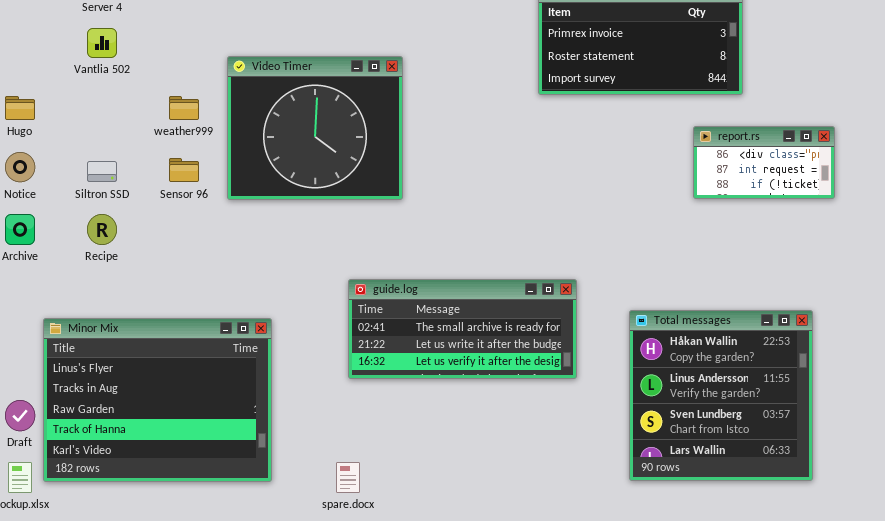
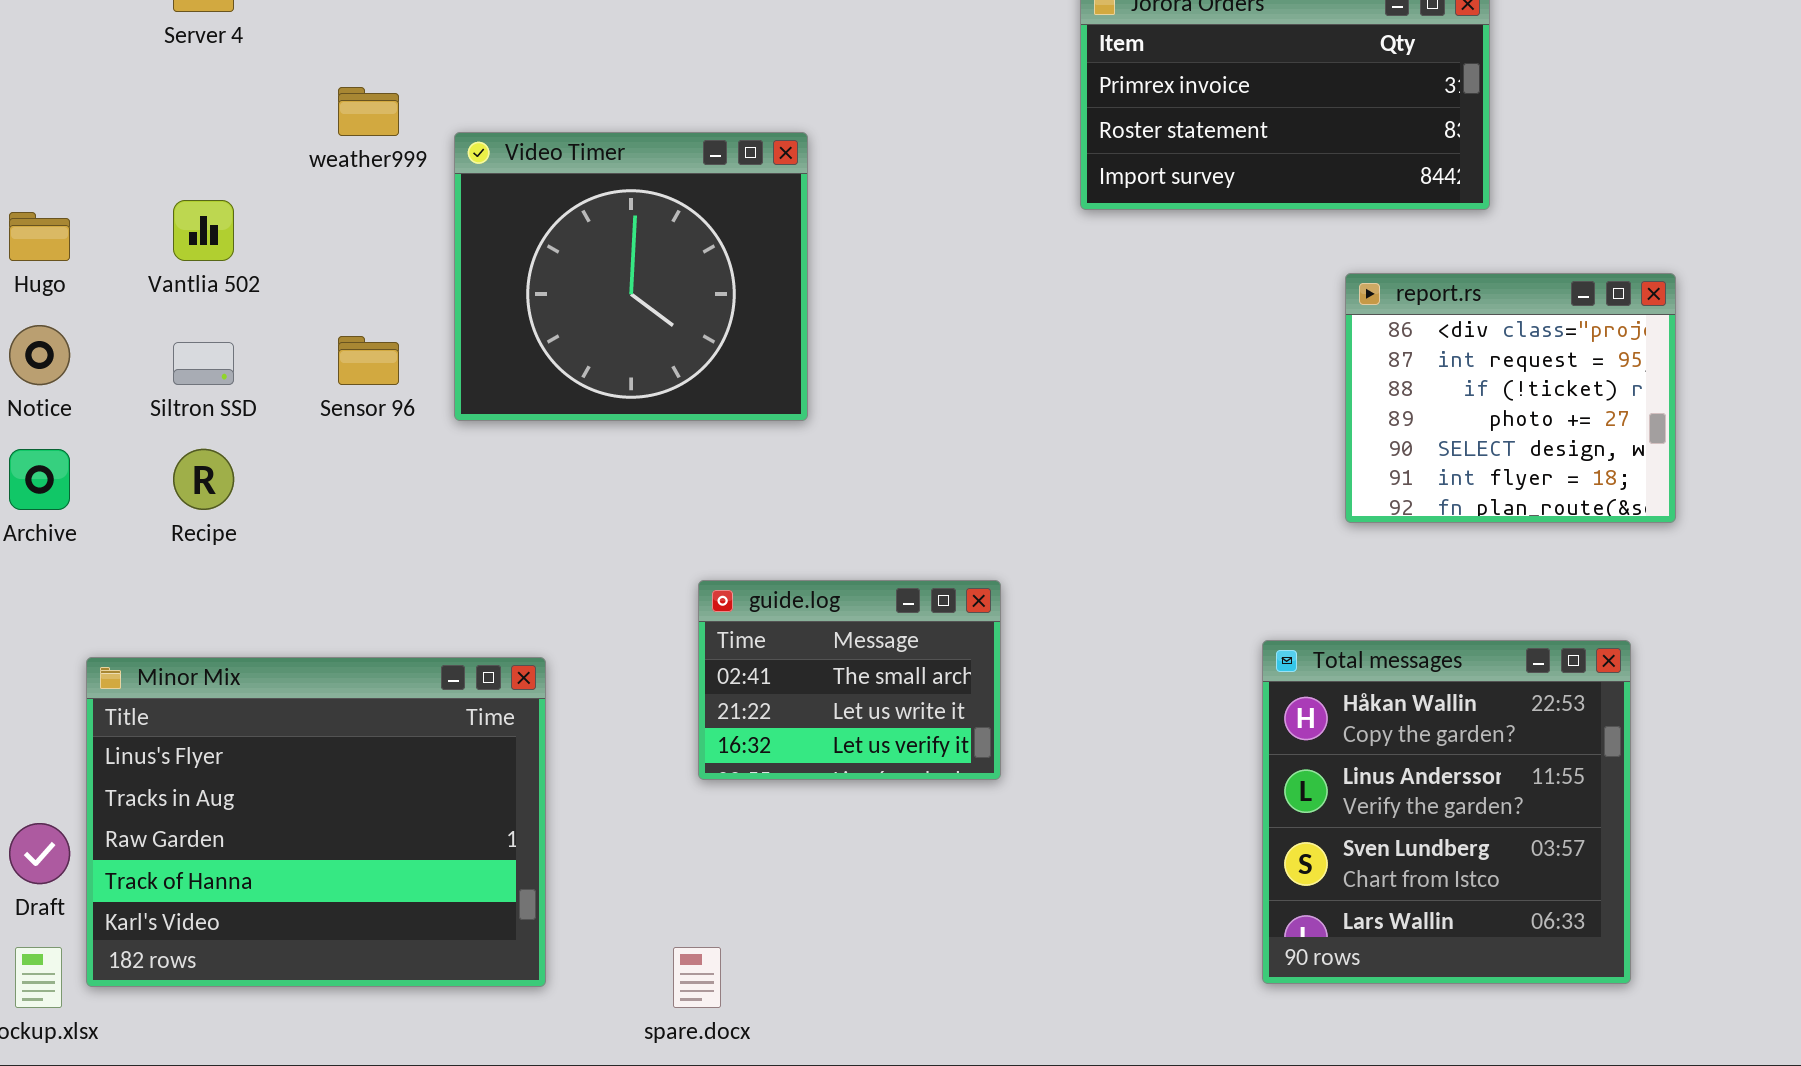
Vantlia 502: [87,28,117,58] -> [173,200,234,261], moved
weather999: [169,96,199,120] -> [338,87,399,136], moved
report.rs: [693,126,835,199] -> [1345,273,1676,523], resized
guide.log: [348,279,577,379] -> [698,580,1001,780], resized

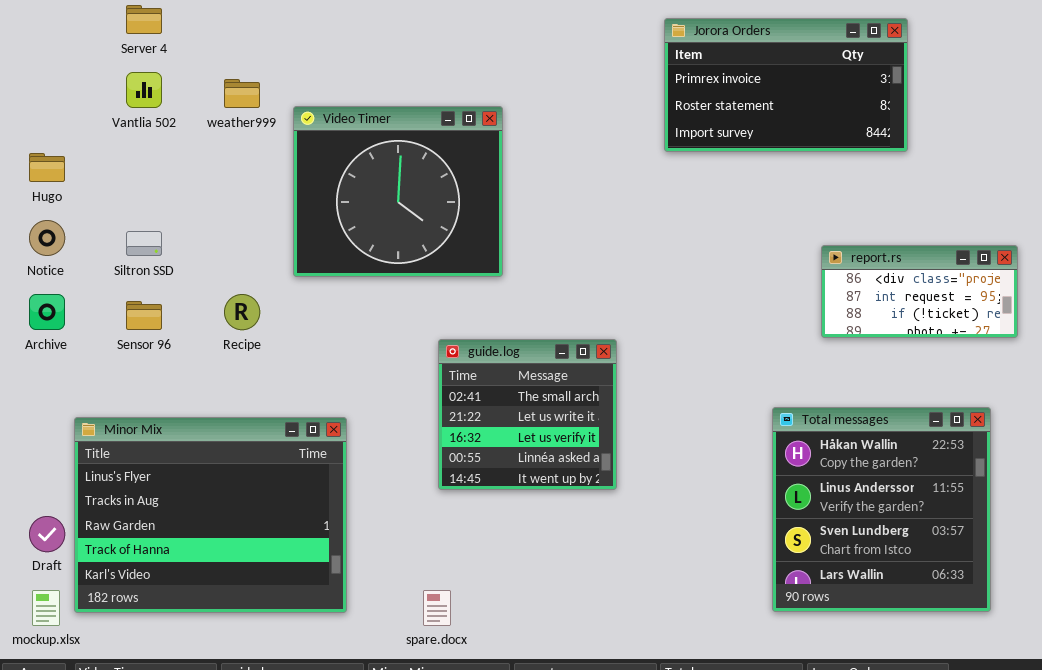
Vantlia 502: [173,200,234,261] -> [126,72,162,108], moved
report.rs: [1345,273,1676,523] -> [821,245,1018,338], resized
Sensor 96: [338,336,399,385] -> [126,301,162,330], moved
Recipe: [173,449,234,510] -> [224,294,260,330], moved
guide.log: [698,580,1001,780] -> [438,339,617,490], resized

